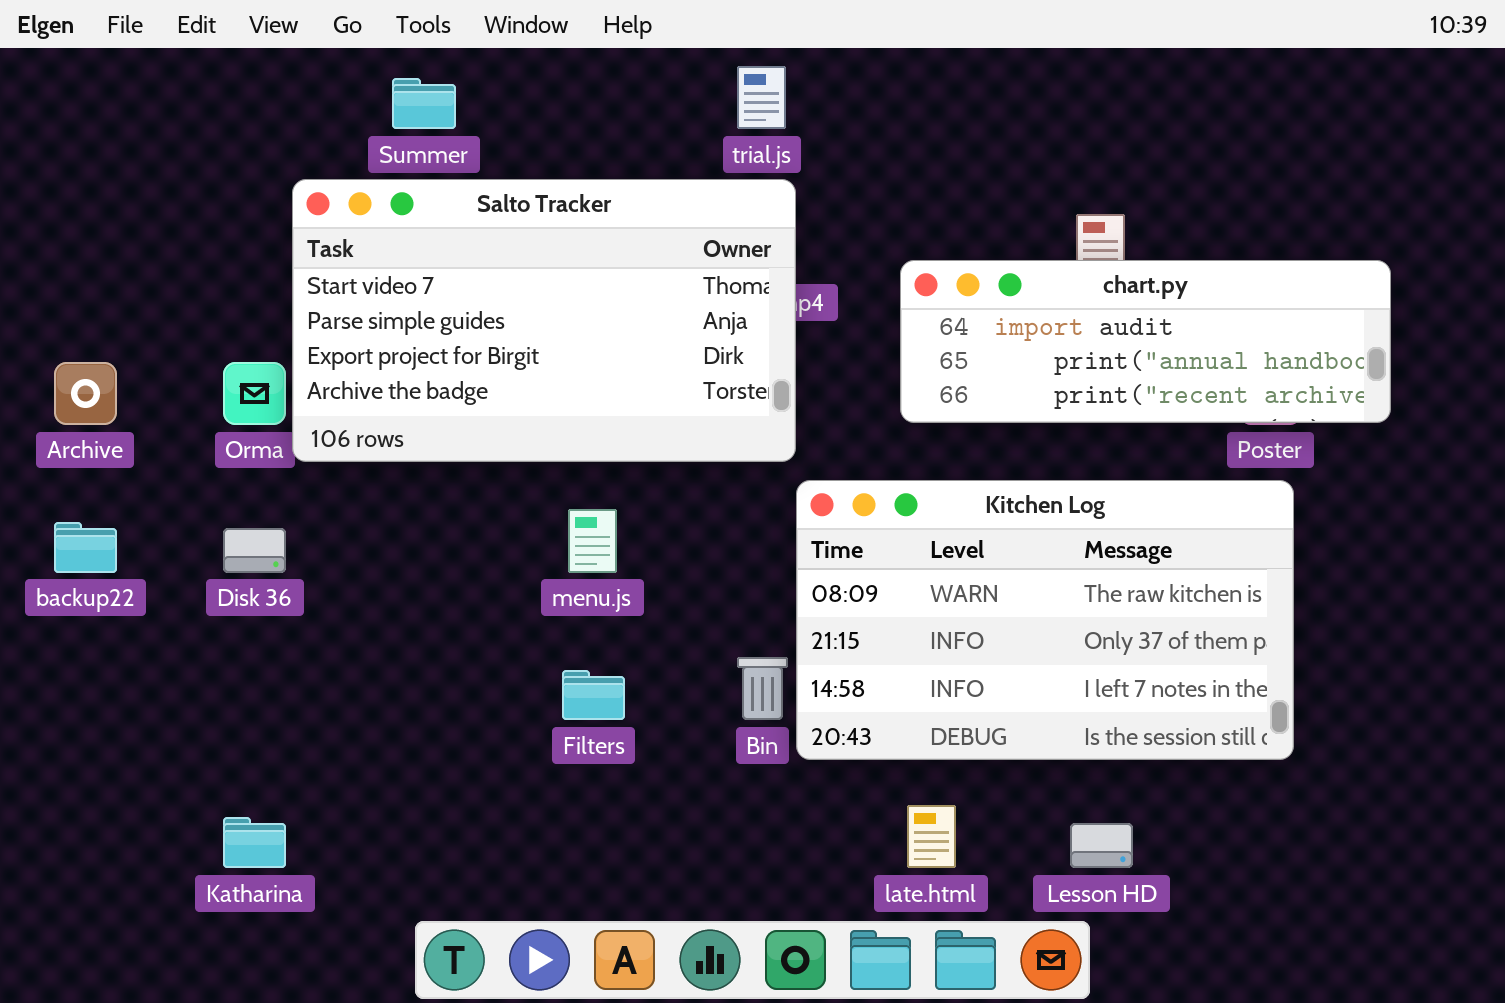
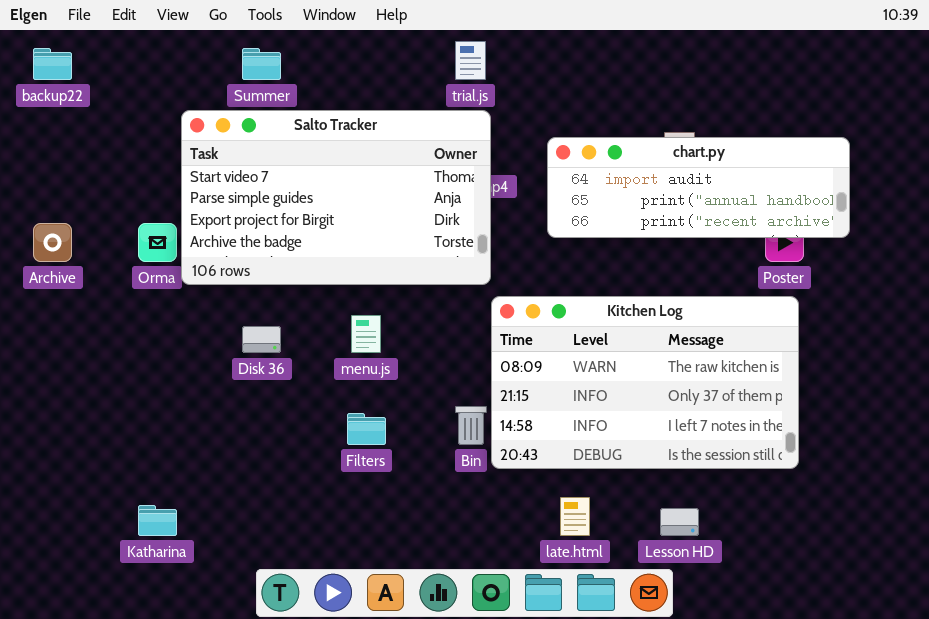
chart.py: [900,260,1391,423] -> [547,137,850,238], moved
backup22: [54,522,117,573] -> [33,48,72,80], moved
Disk 36: [223,528,286,573] -> [242,326,281,353], moved

